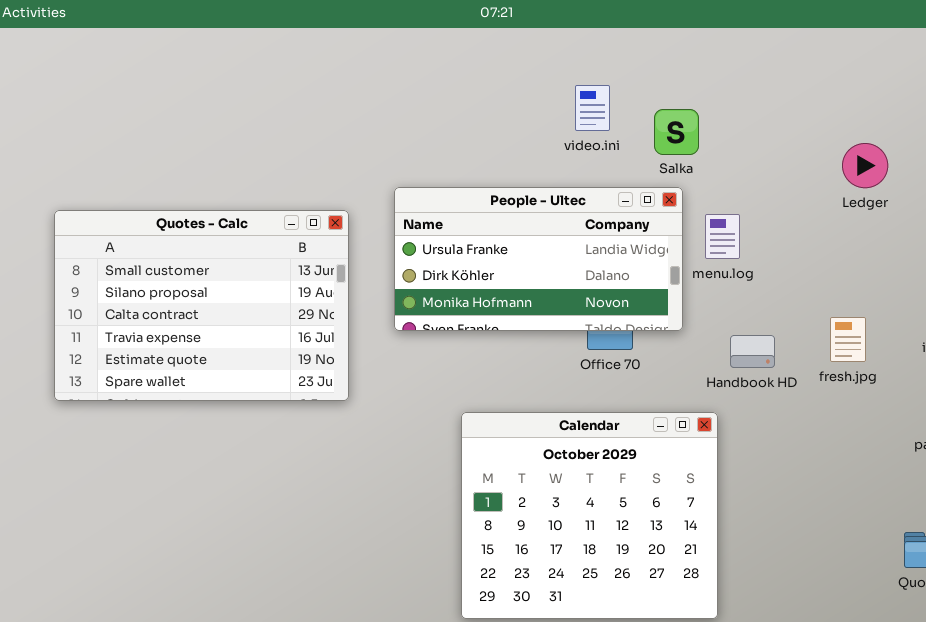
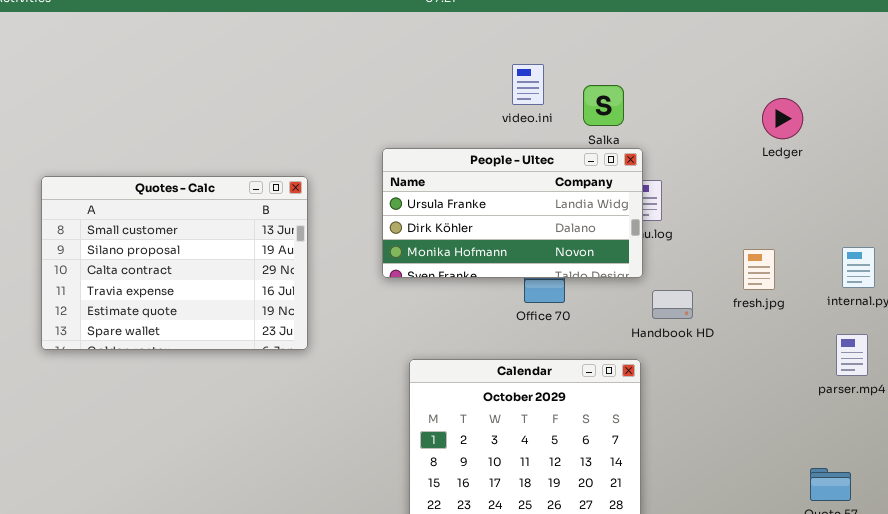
Ledger: [842,143,888,188] -> [762,98,803,139], moved
People - Ultec: [394,187,683,331] -> [382,148,643,278], moved
fresh.jpg: [830,317,866,362] -> [743,249,775,290], moved

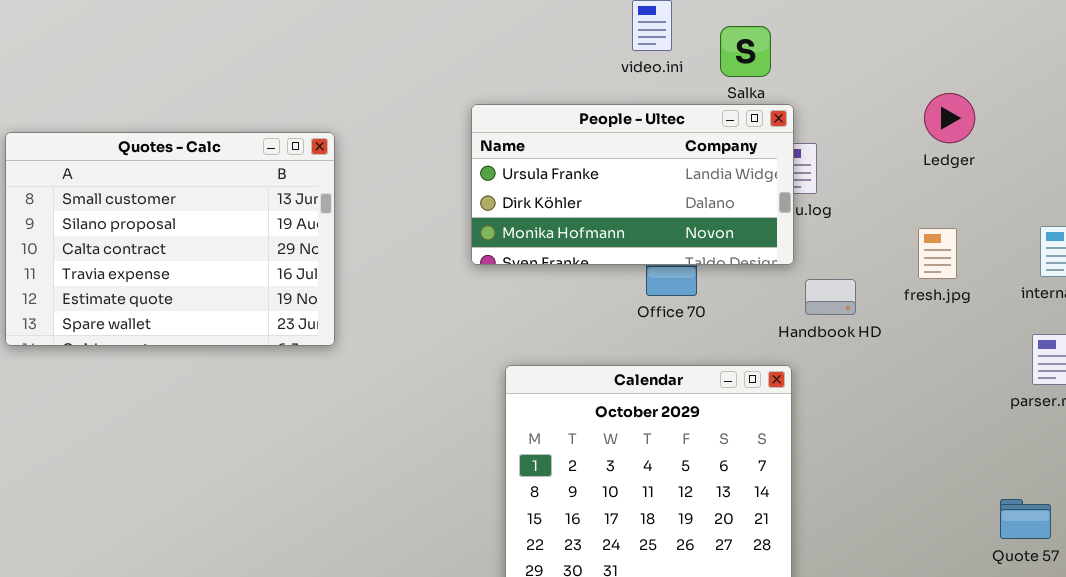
Ledger: [762,98,803,139] -> [924,93,975,143], moved
Quotes - Calc: [41,176,308,350] -> [5,132,335,346], moved

